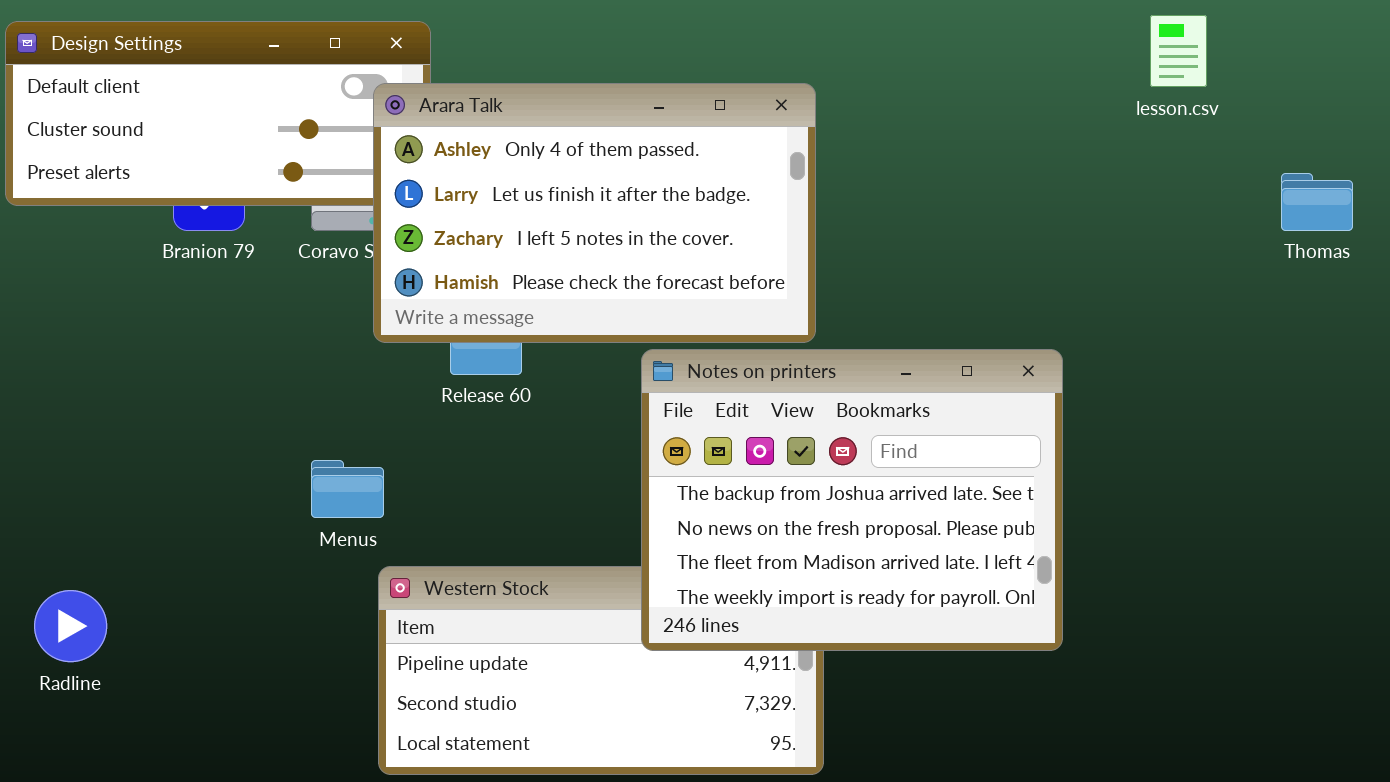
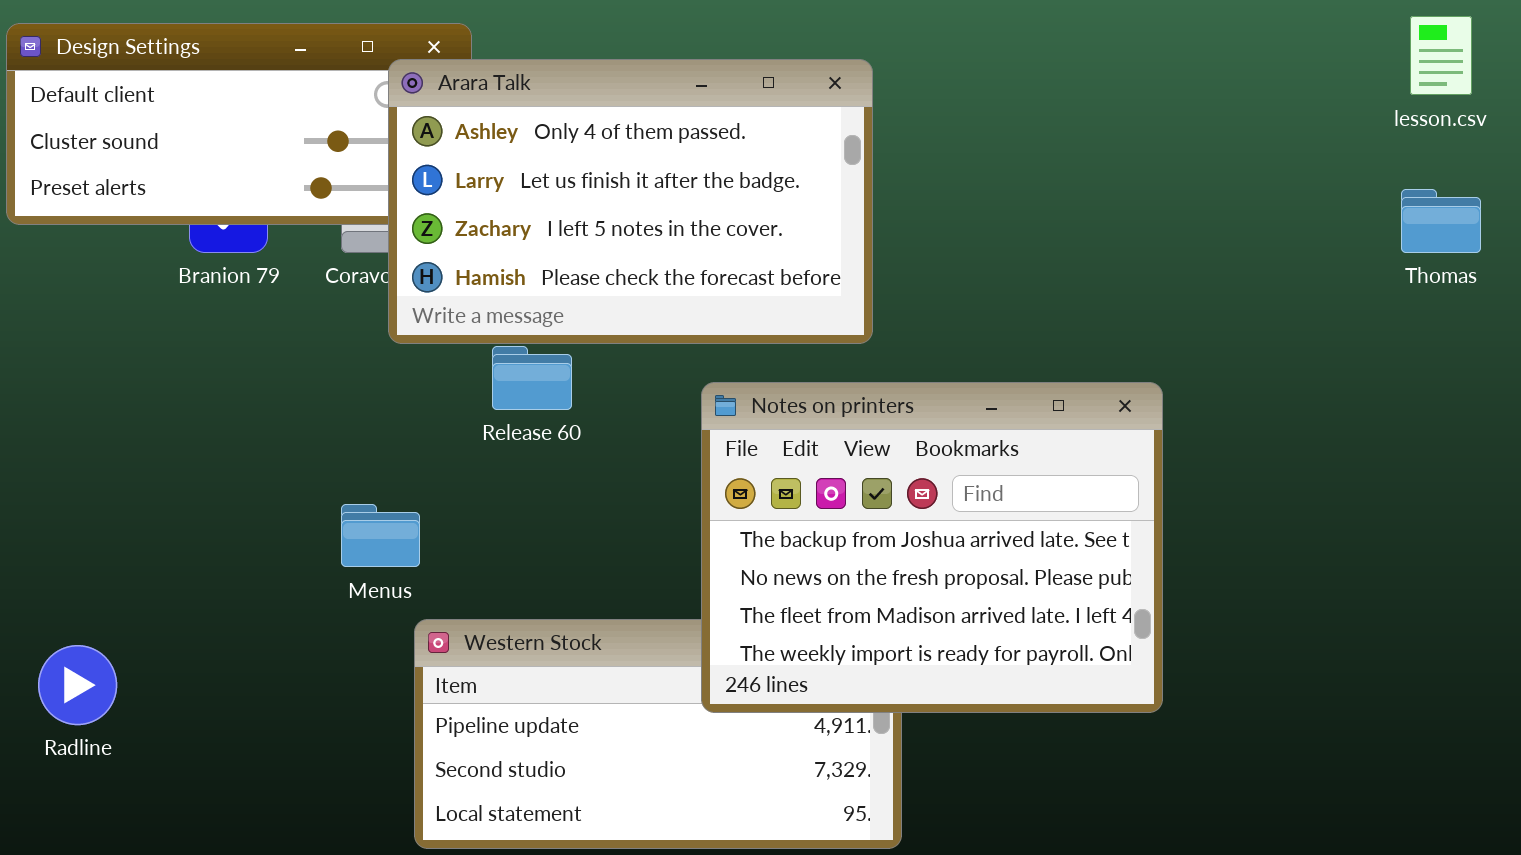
lesson.csv: [1150,15,1207,87] -> [1410,16,1472,95], moved
Arara Talk: [373,83,816,343] -> [388,59,873,344], moved

